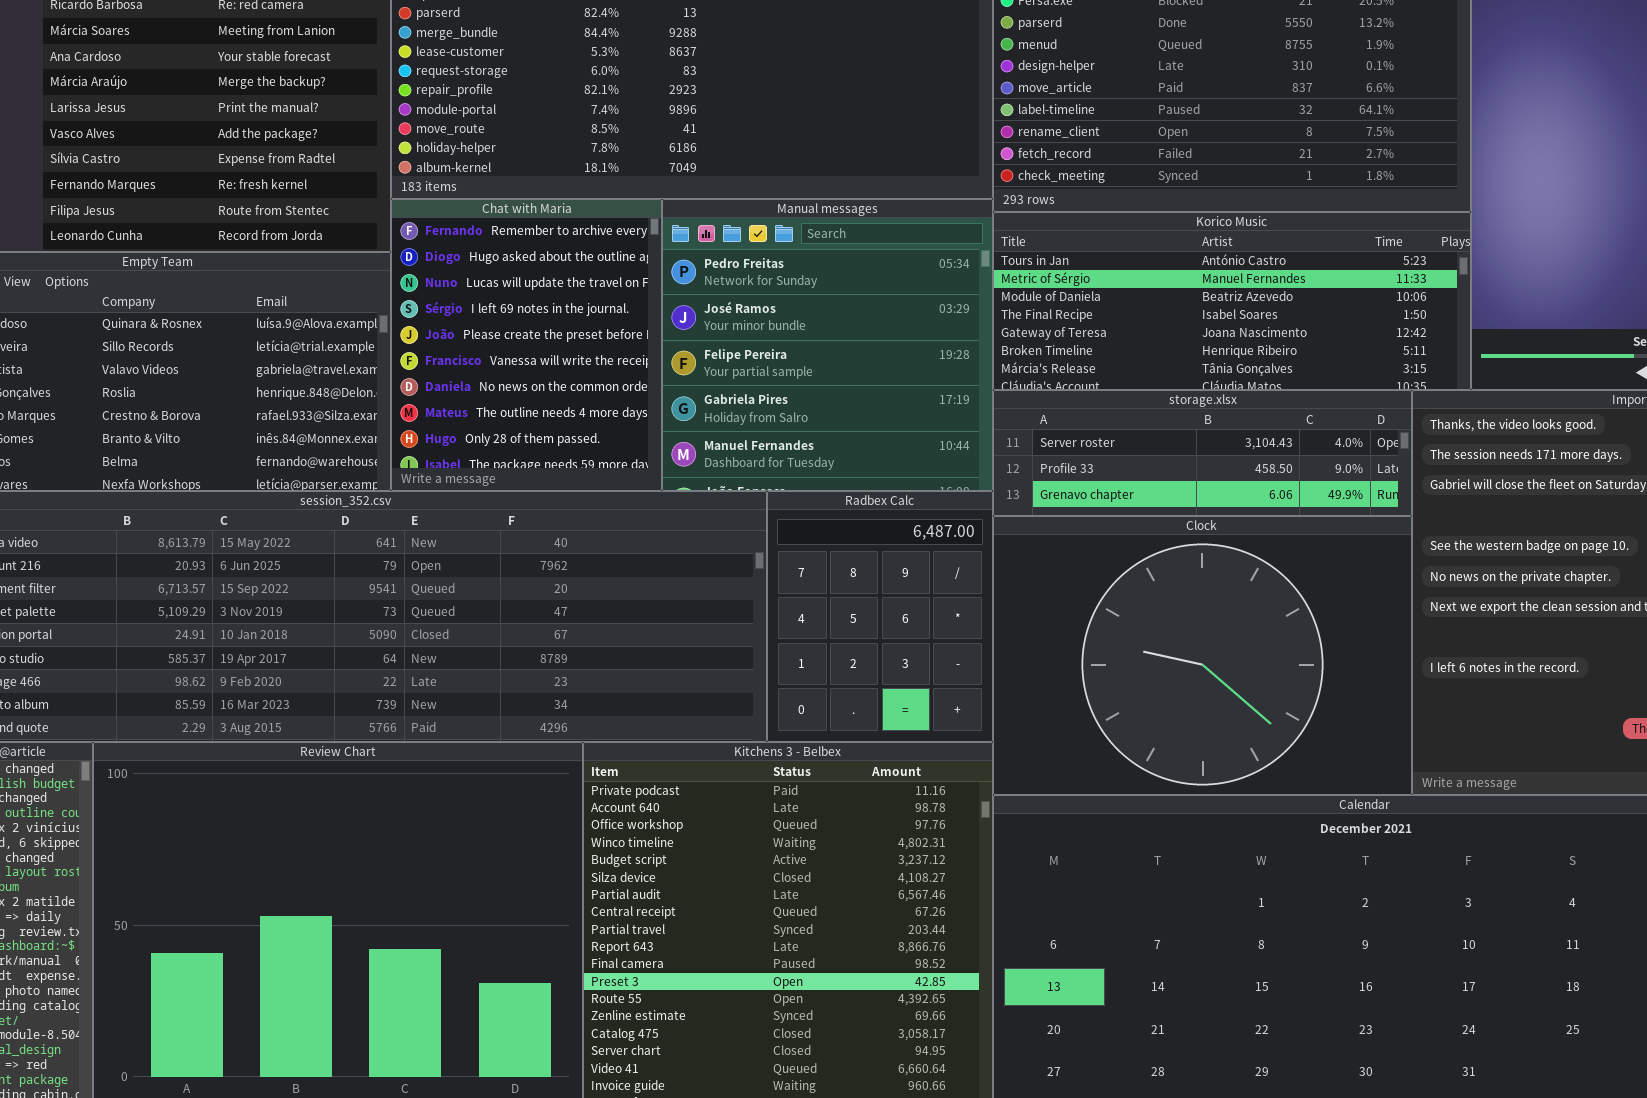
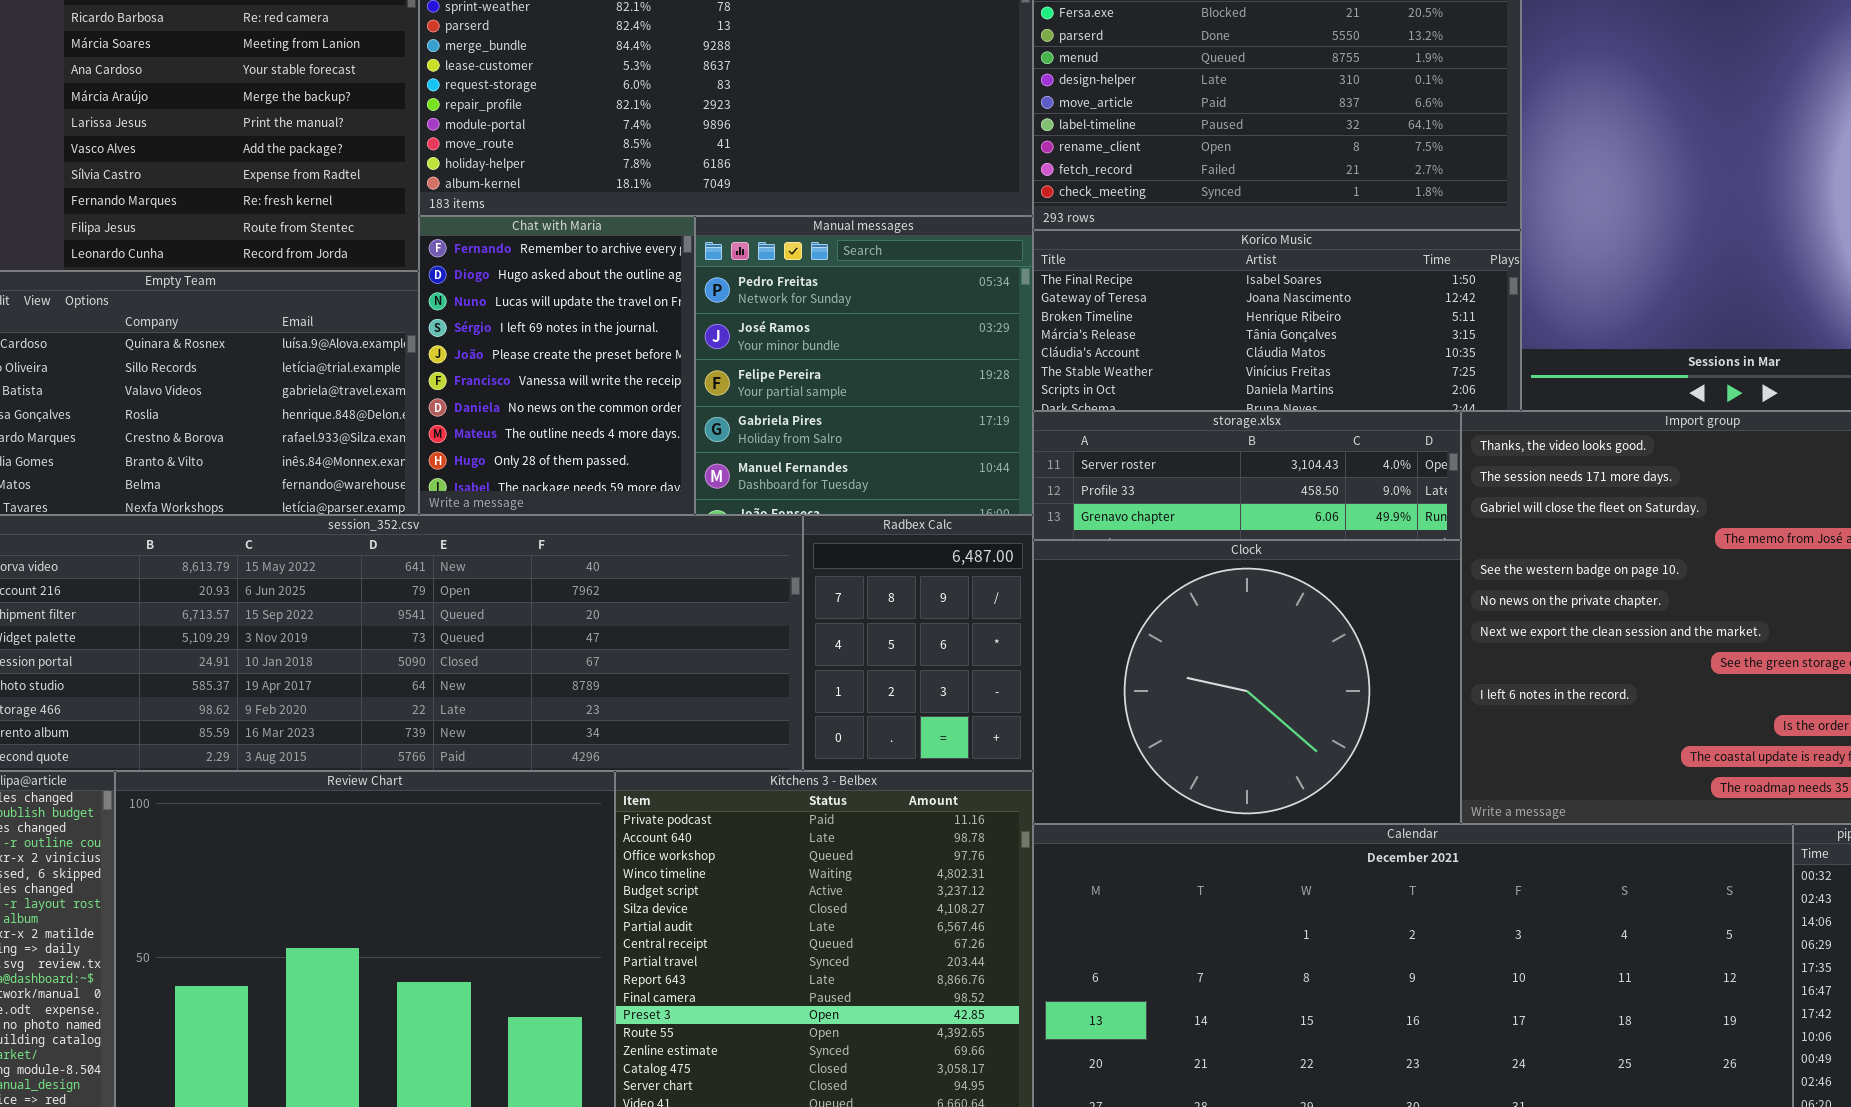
Korico Music: [993,212,1471,390] -> [1033,230,1521,411], scrolled down 3 rows

